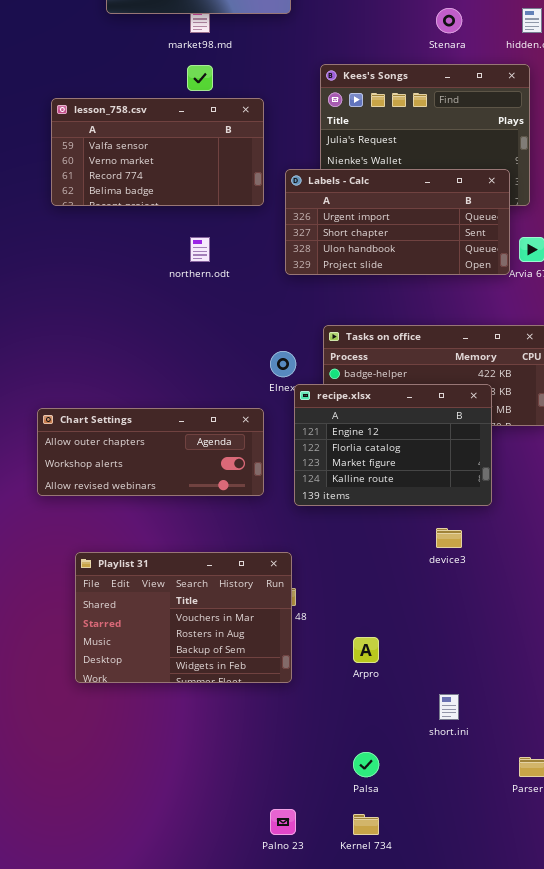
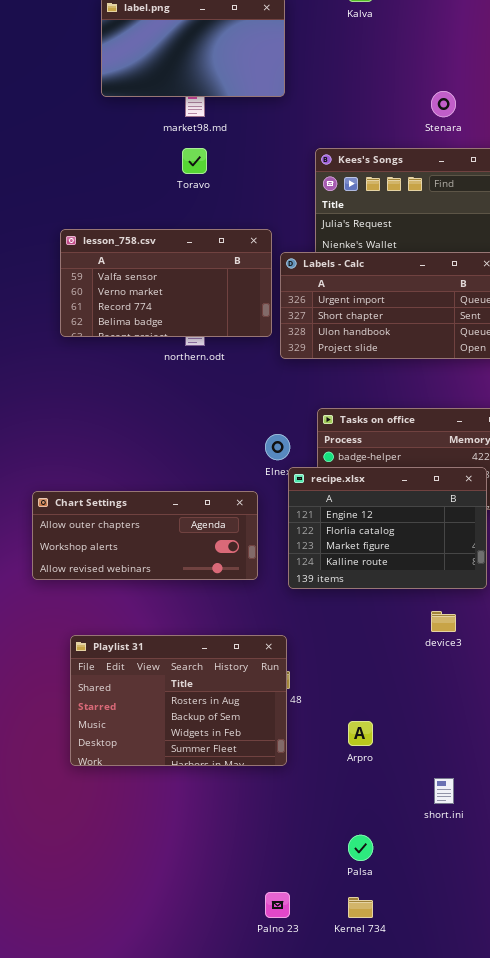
lesson_758.csv: [51,98,264,206] -> [60,229,272,337], moved
Playlist 31: [75,552,292,683] -> [70,635,287,766], scrolled down 1 row

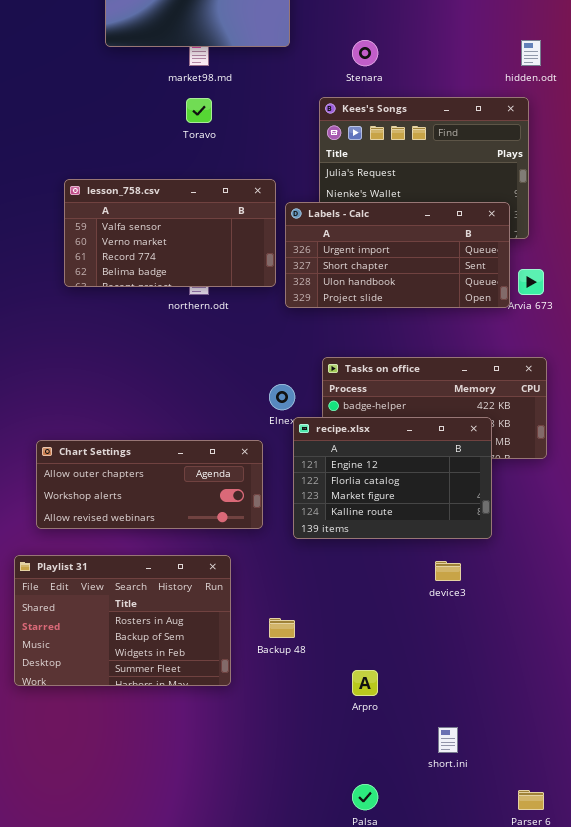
Stenara: [431,91,456,117] -> [352,40,378,66], moved
Playlist 31: [70,635,287,766] -> [14,555,231,686], moved

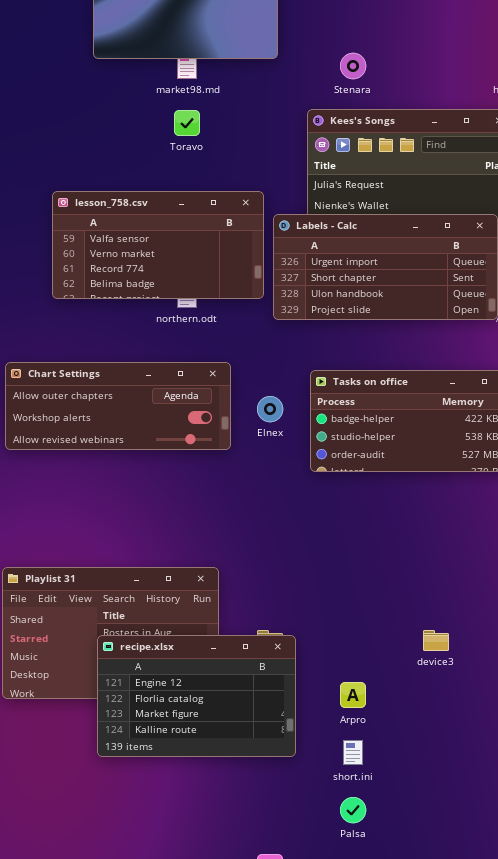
recipe.xlsx: [293,417,492,539] -> [97,635,296,757], moved
Chart Settings: [36,440,263,529] -> [5,362,231,450], moved
device3: [435,561,461,581] -> [423,630,449,651], moved
short.ini: [438,727,458,753] -> [343,740,363,765], moved

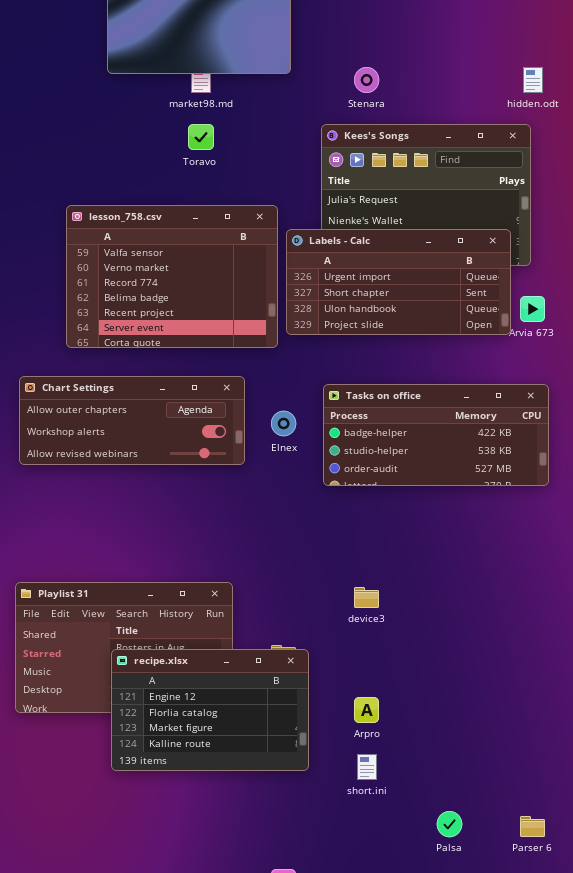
lesson_758.csv: [52,191,264,299] -> [66,205,278,348], resized
device3: [423,630,449,651] -> [354,587,379,608], moved
Palsa: [340,797,366,823] -> [437,811,462,837], moved

